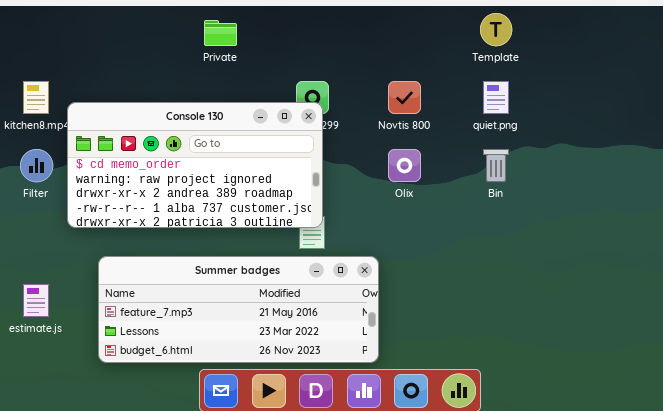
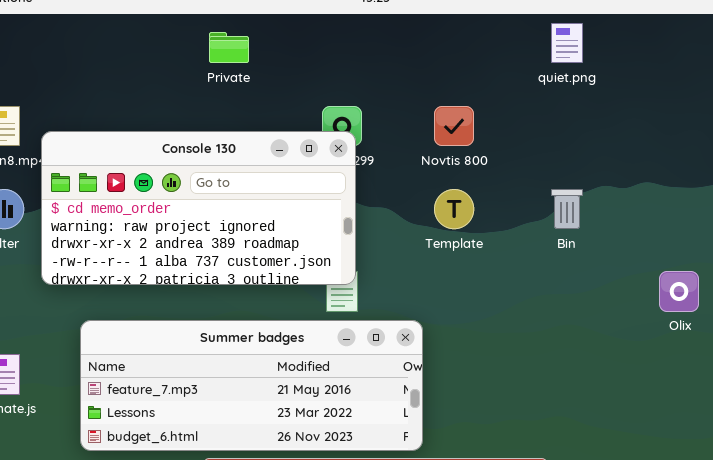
Template: [480,13,512,46] -> [434,189,474,229], moved
quiet.png: [483,81,509,114] -> [551,23,583,63], moved
Olix: [388,149,421,182] -> [659,271,699,312], moved

